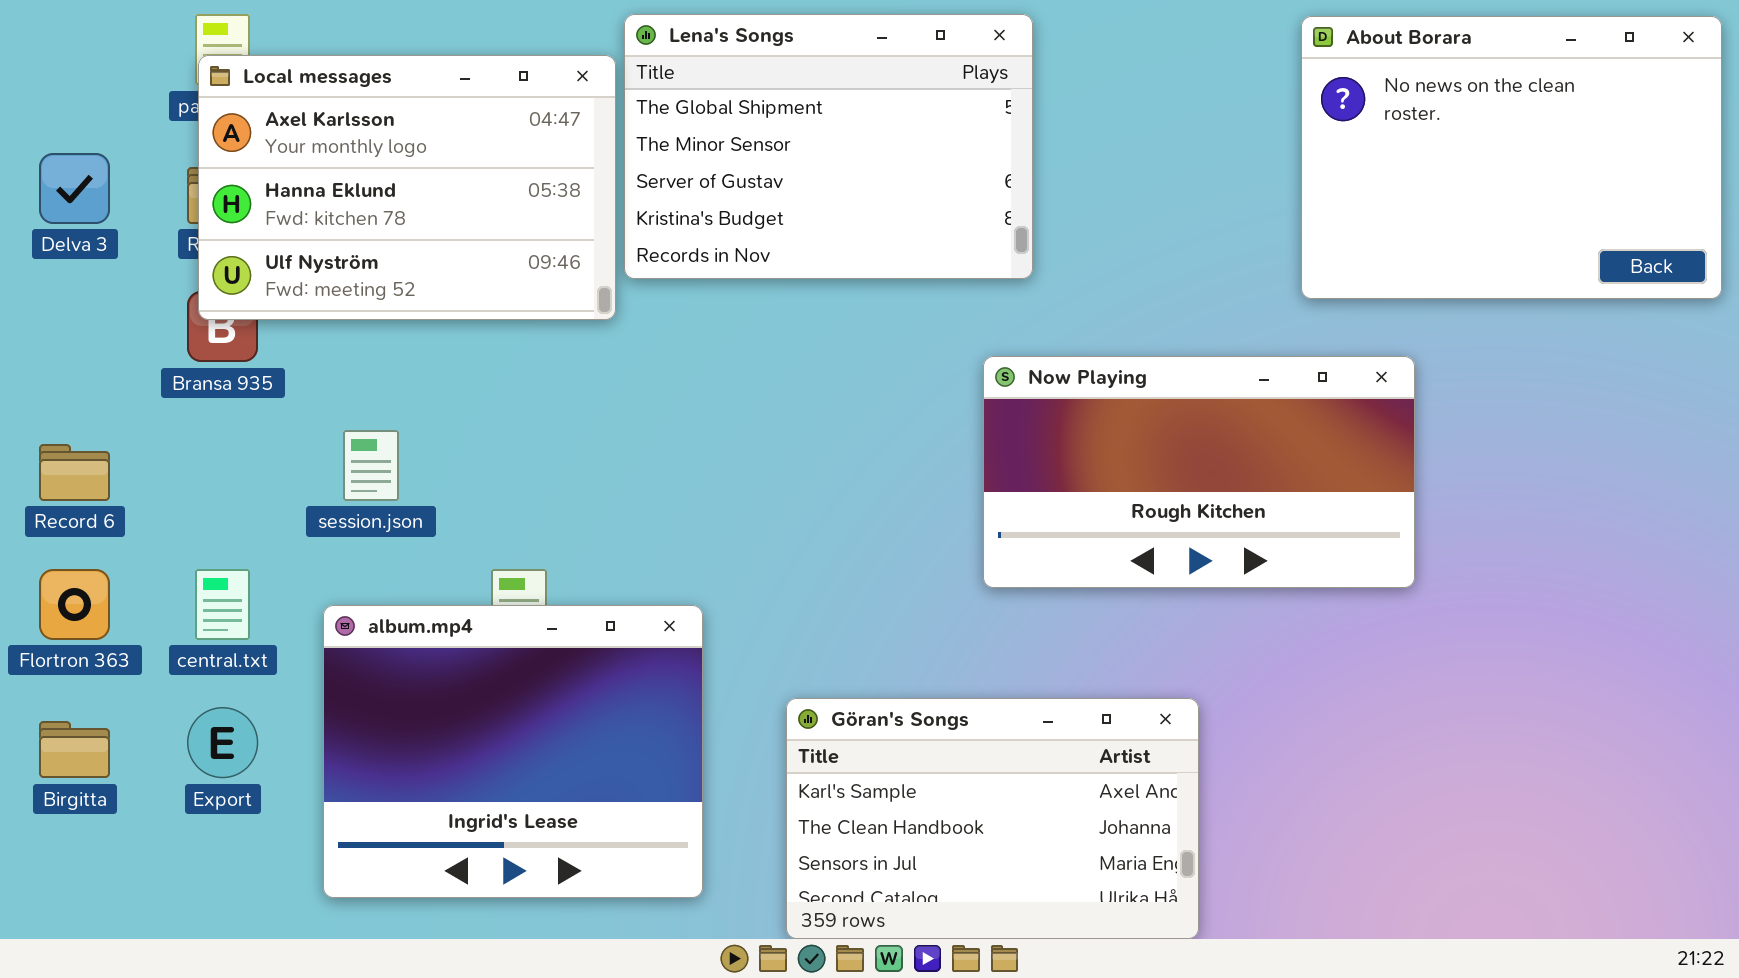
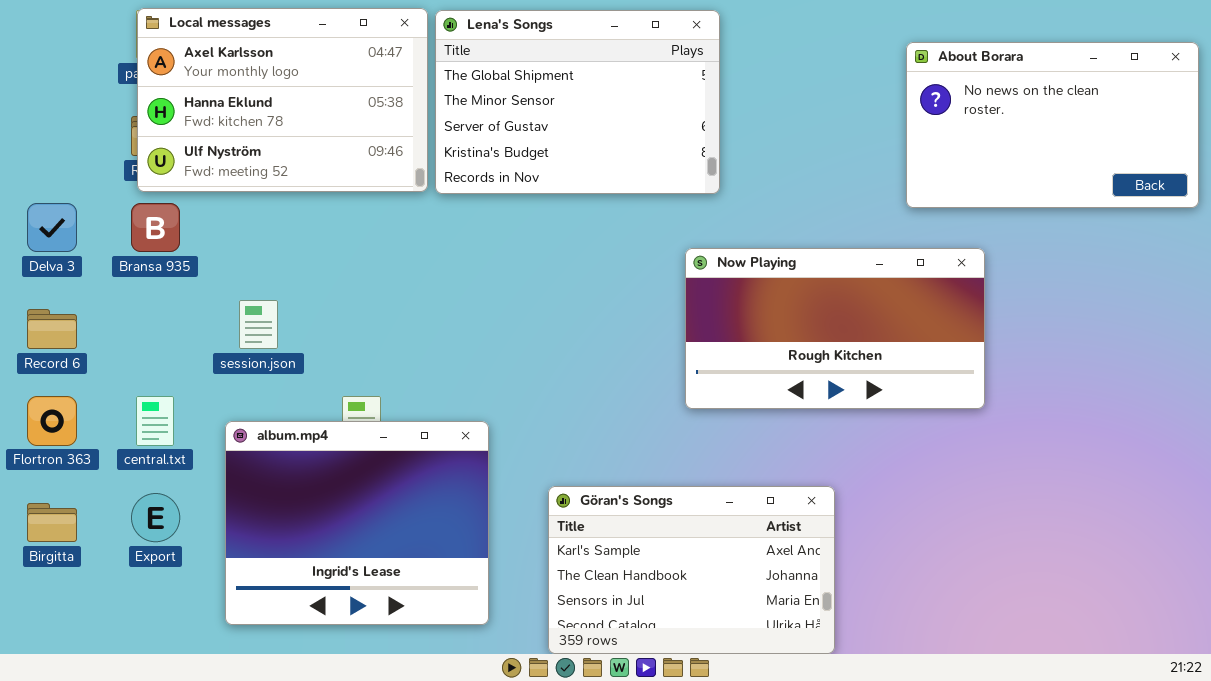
About Borara: [1301,16,1722,299] -> [906,42,1199,208], resized
Local messages: [198,55,616,320] -> [137,8,428,192], moved
Delva 3: [39,153,110,224] -> [27,203,77,252], moved

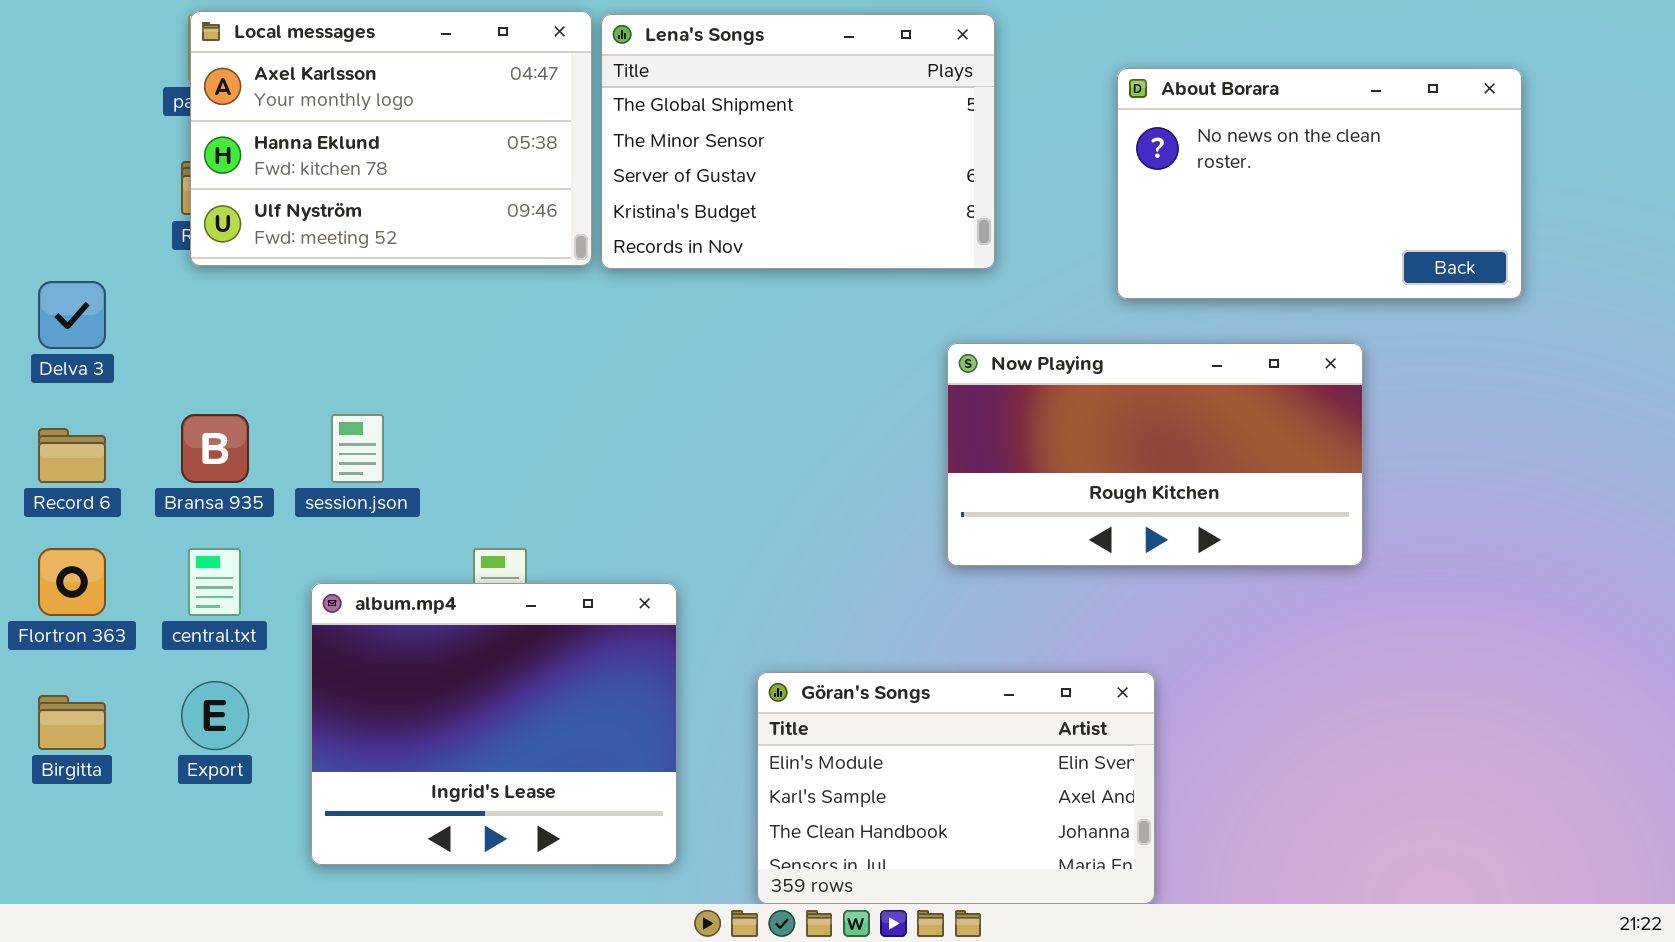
About Borara: [906,42,1199,208] -> [1117,68,1522,299], moved
Bransa 935: [131,203,180,252] -> [181,414,249,483], moved
Göran's Songs: [548,486,835,654] -> [757,672,1155,904], scrolled up 1 row

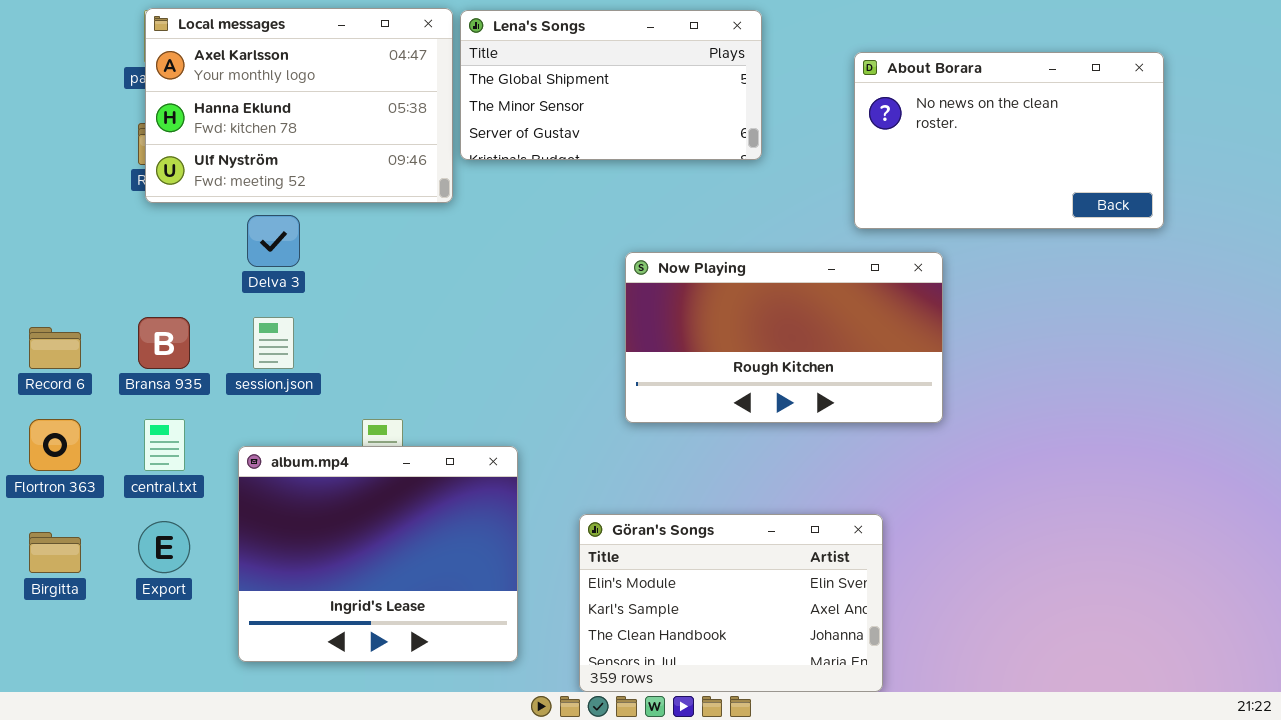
Lena's Songs: [601,14,995,269] -> [460,10,762,160], resized
Delva 3: [38,281,106,349] -> [247,215,300,267], moved
Now Playing: [947,343,1363,566] -> [625,252,943,423], moved

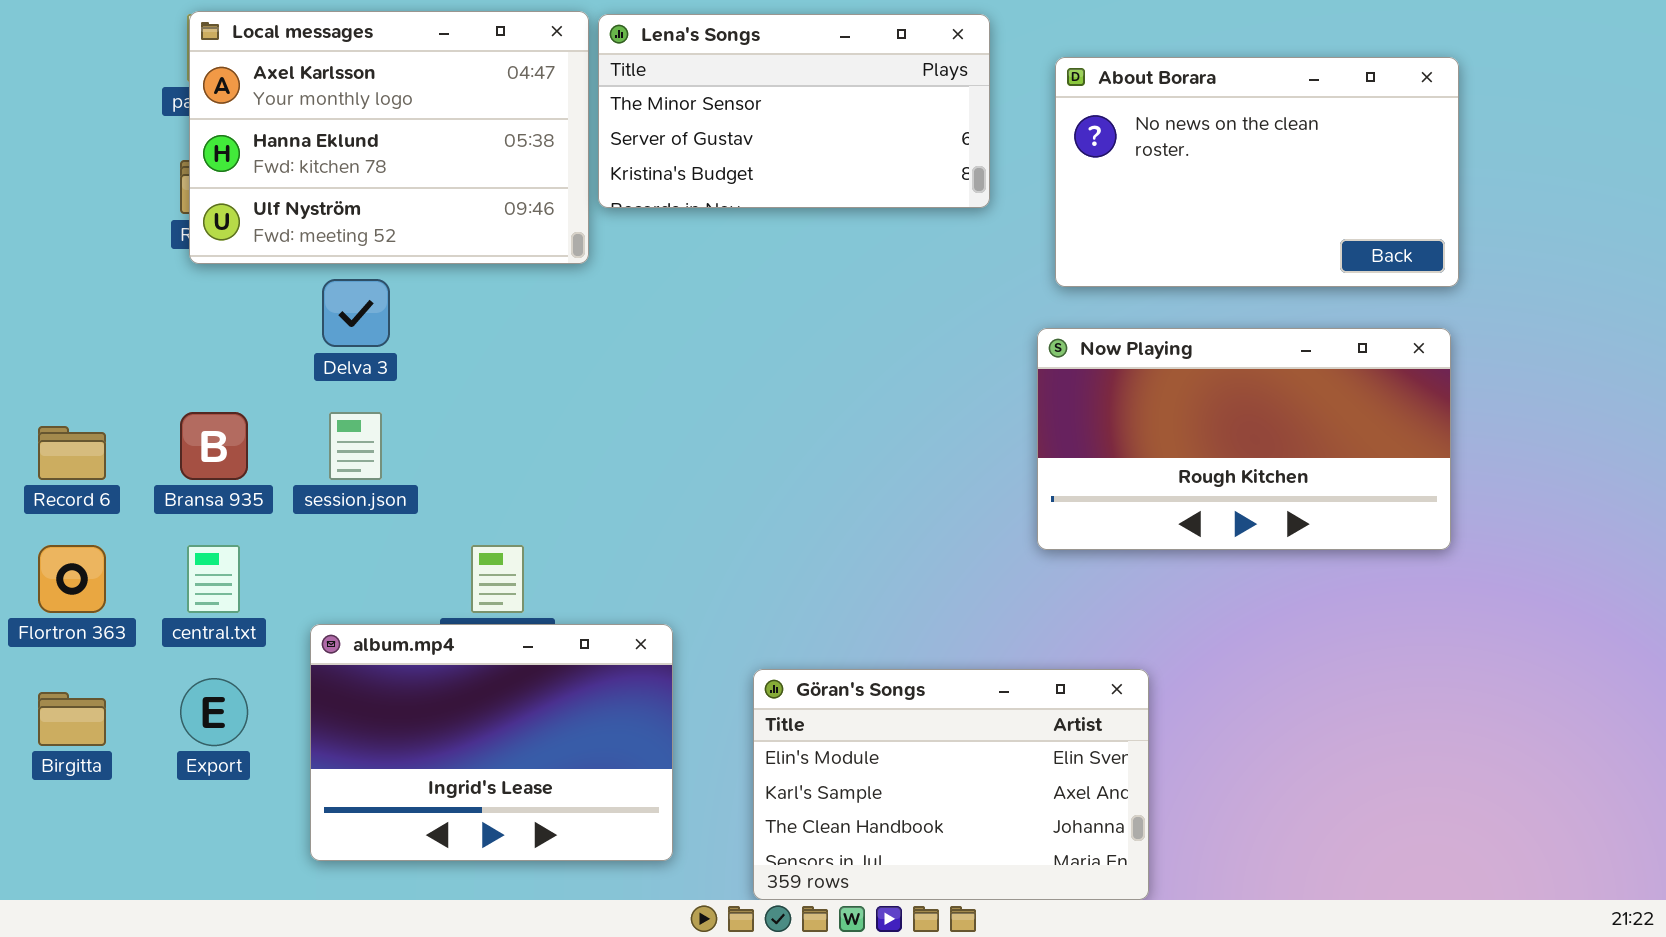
Lena's Songs: [460,10,762,160] -> [598,14,990,208], scrolled down 1 row
About Borara: [854,52,1164,229] -> [1055,57,1459,287], moved
Now Playing: [625,252,943,423] -> [1037,328,1451,550], moved
album.mp4: [238,446,518,662] -> [310,624,673,861], resized

